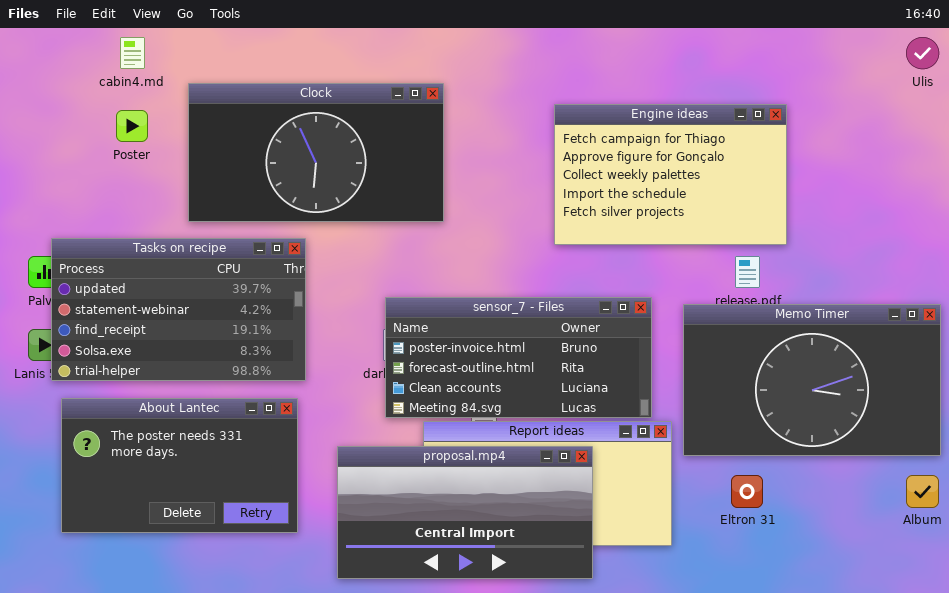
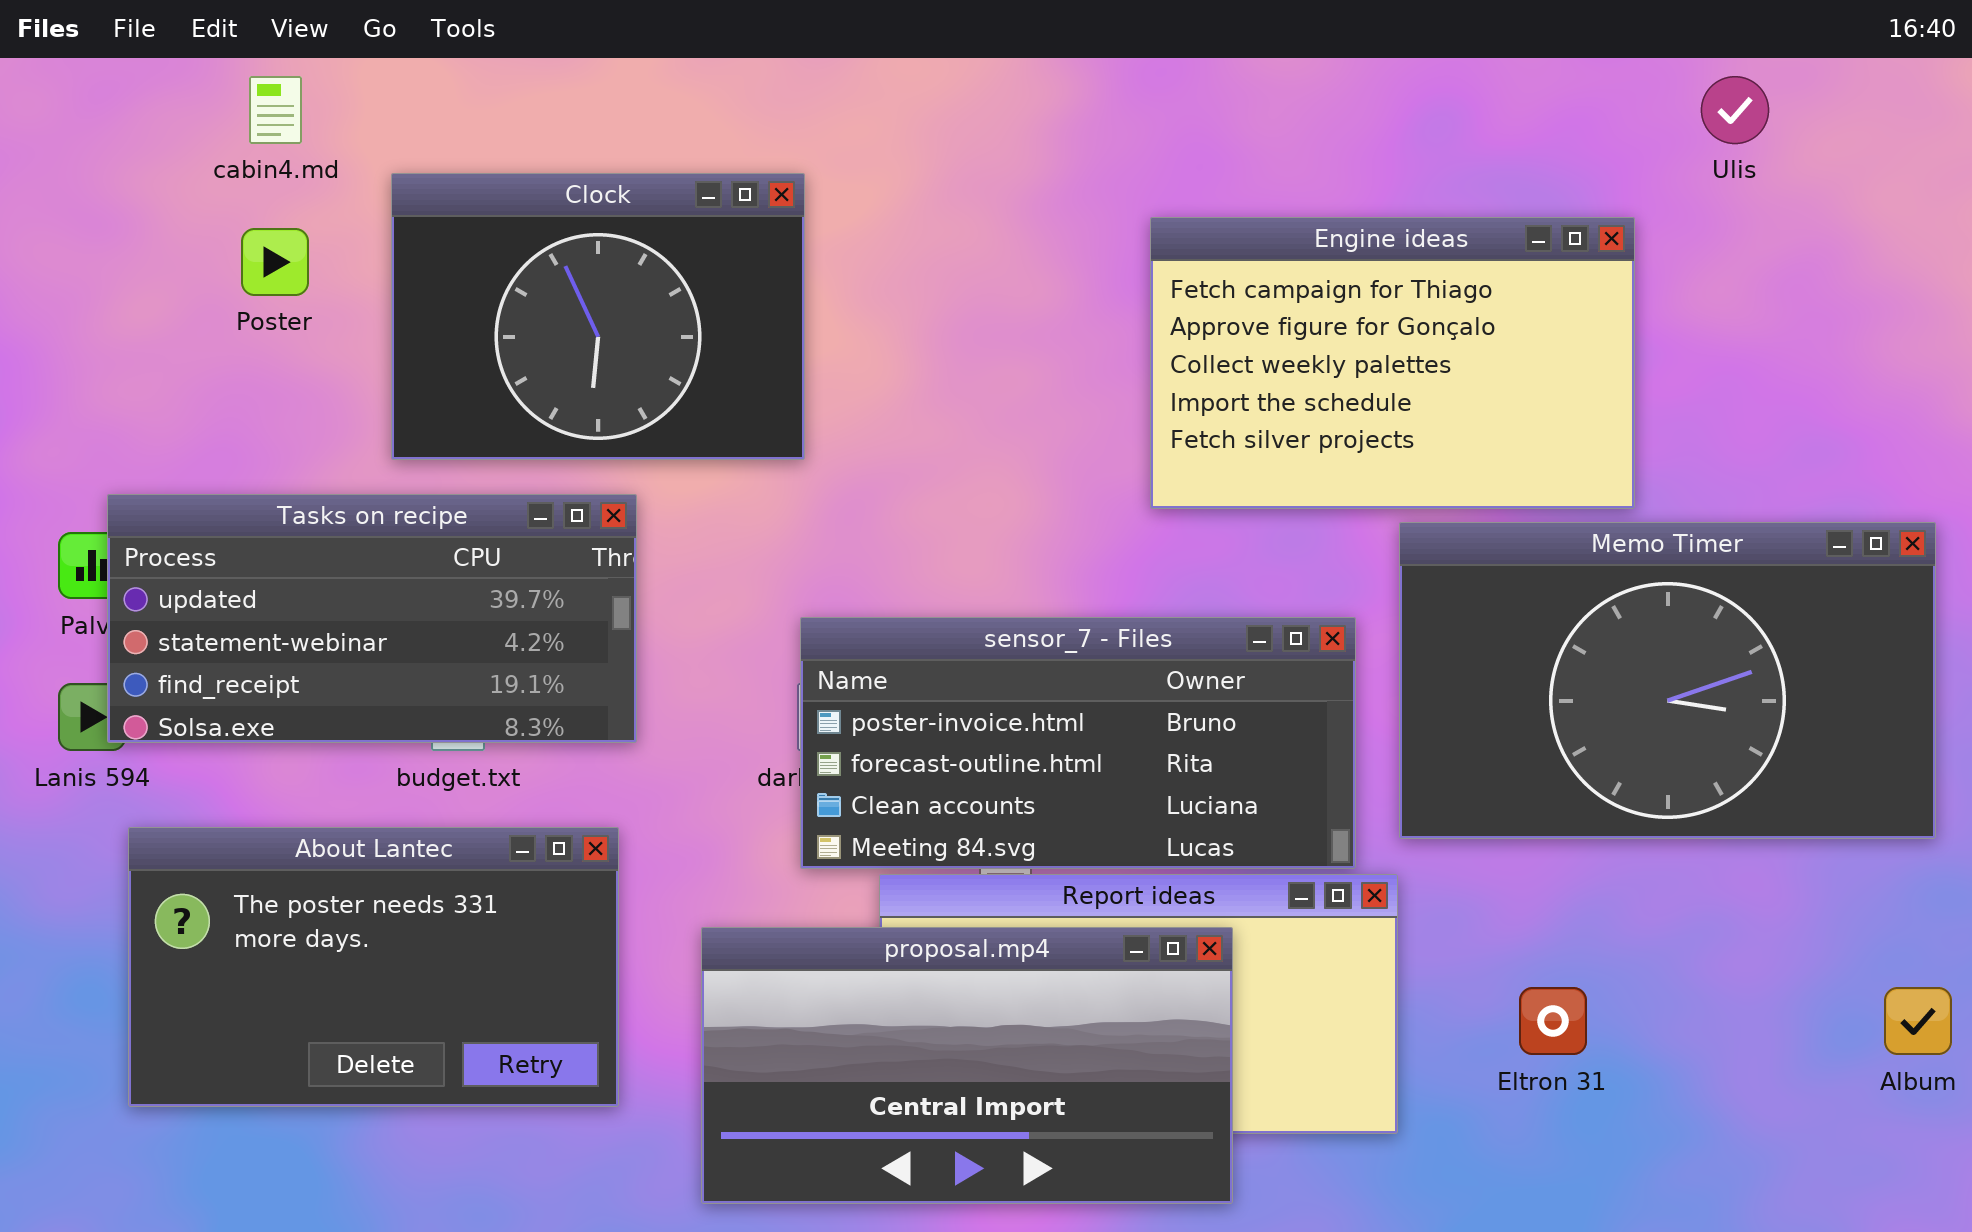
Ulis: [906,37,939,69] -> [1701,76,1769,144], moved
Clock: [188,83,444,222] -> [391,173,805,460], resized
Tasks on recipe: [51,238,306,381] -> [107,494,637,743], resized
Memo Timer: [683,304,941,456] -> [1399,522,1936,839], moved

